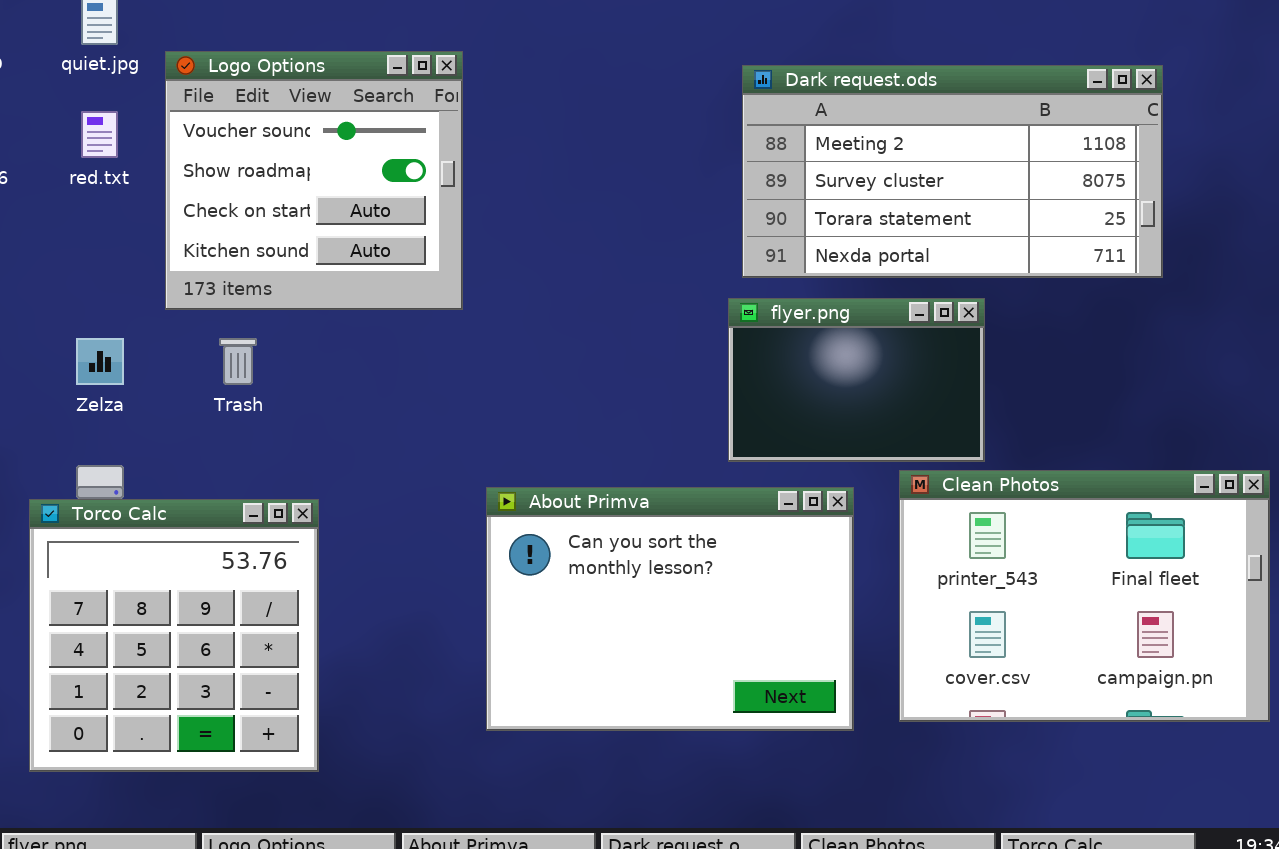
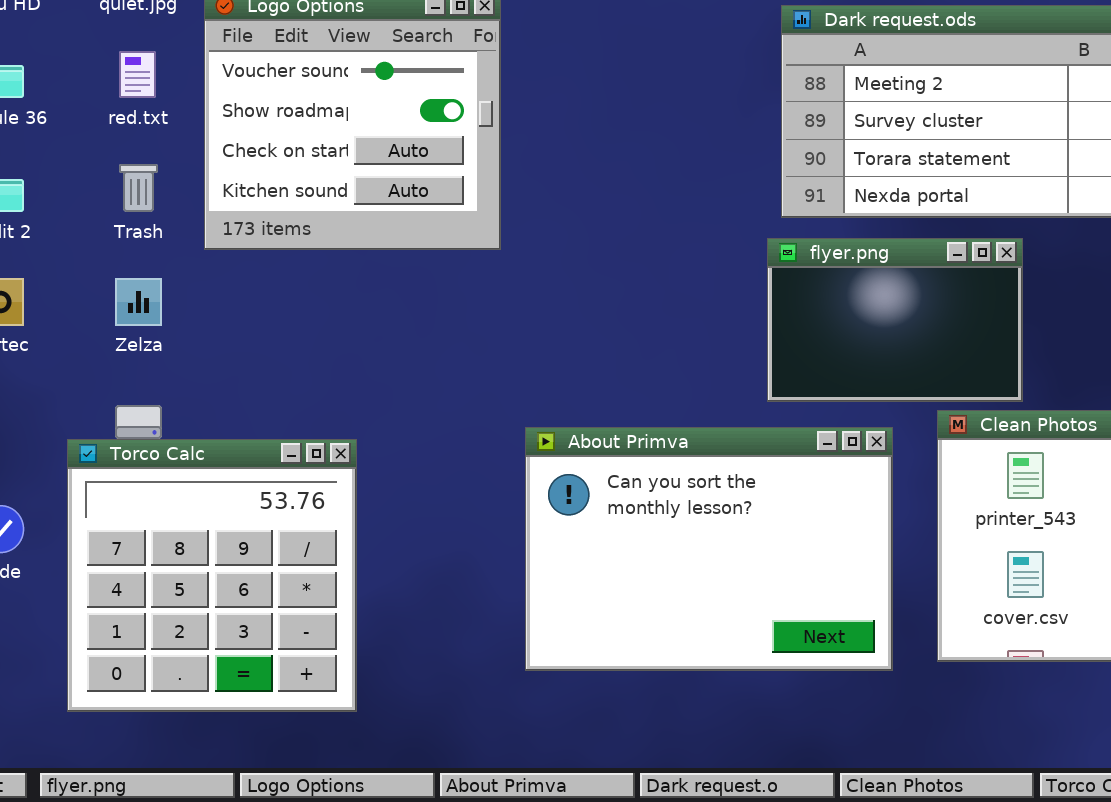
Trash: [219,338,257,385] -> [119,164,158,212], moved

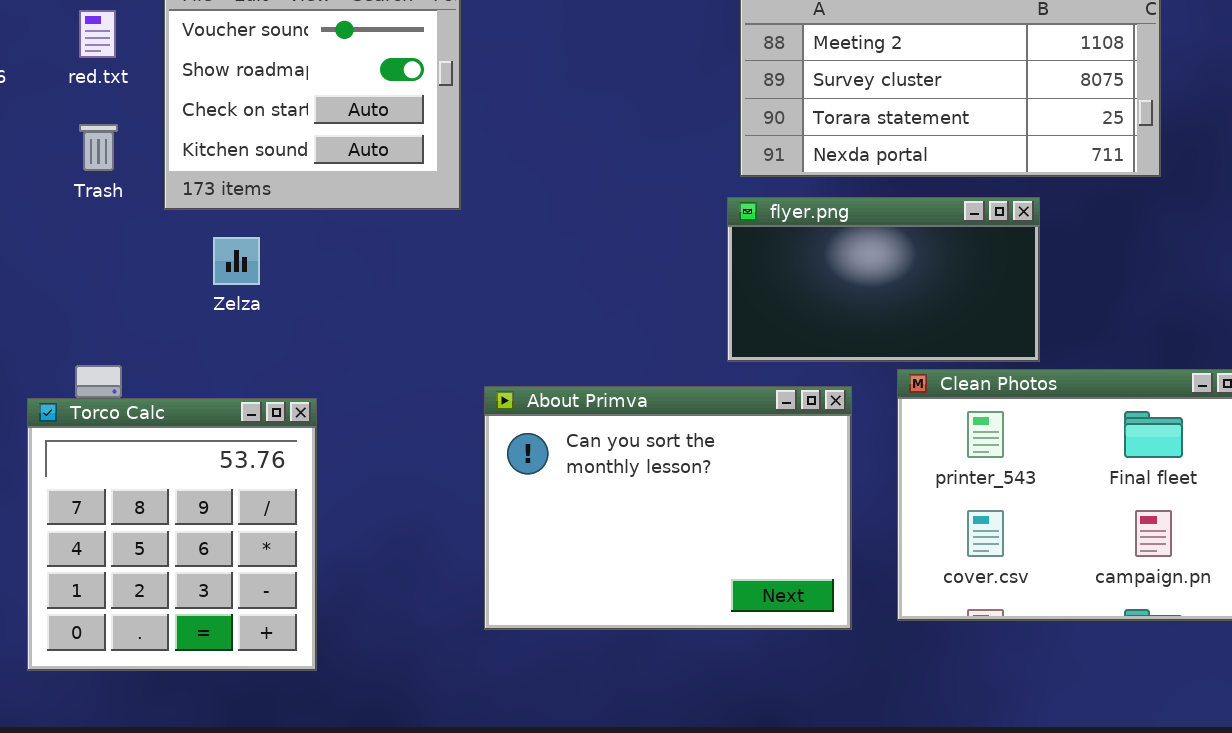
flyer.png: [767,238,1023,402] -> [727,197,1040,362], resized
Zelza: [115,278,162,326] -> [213,237,260,285], moved

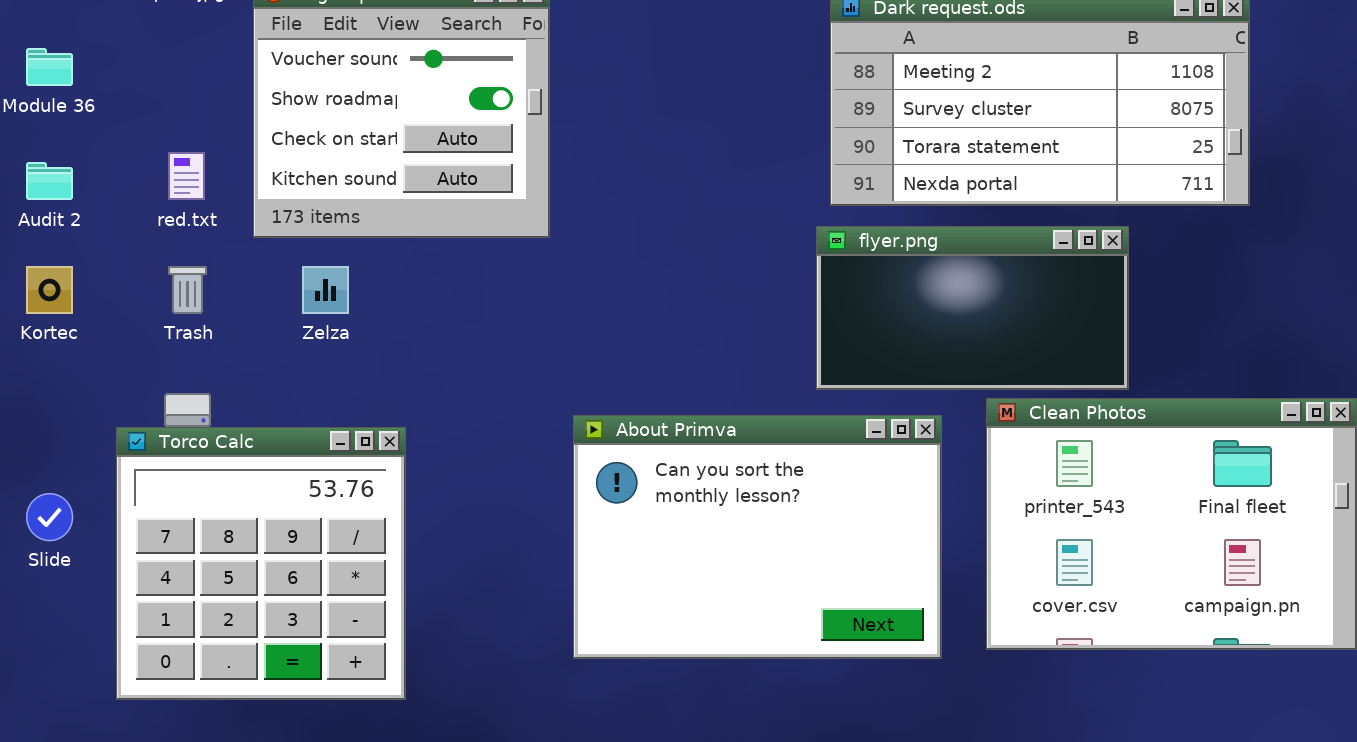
red.txt: [79,10,116,58] -> [168,152,205,200], moved
Trash: [79,124,118,171] -> [168,266,207,314], moved

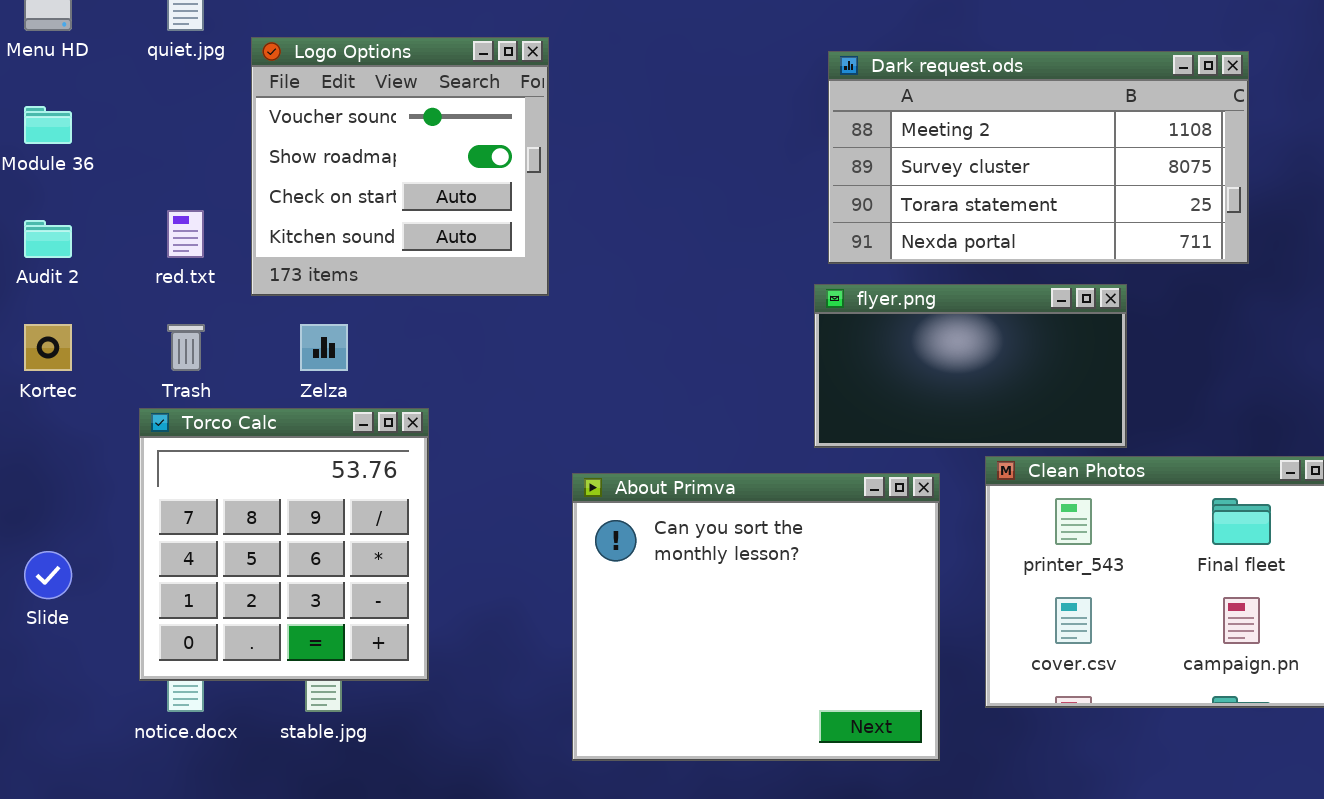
About Primva: [573,415,942,659] -> [572,473,940,761], resized
Torco Calc: [116,427,406,700] -> [139,408,429,681], moved

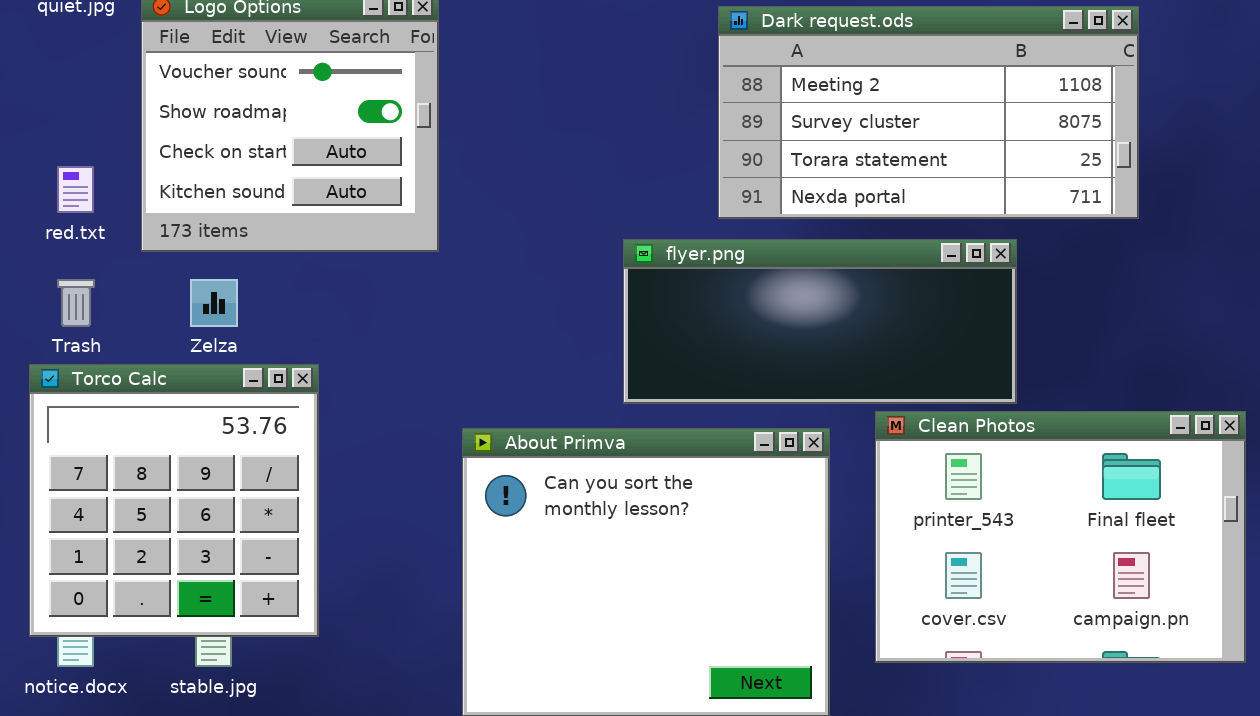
flyer.png: [814,284,1127,448] -> [623,239,1017,404], resized

